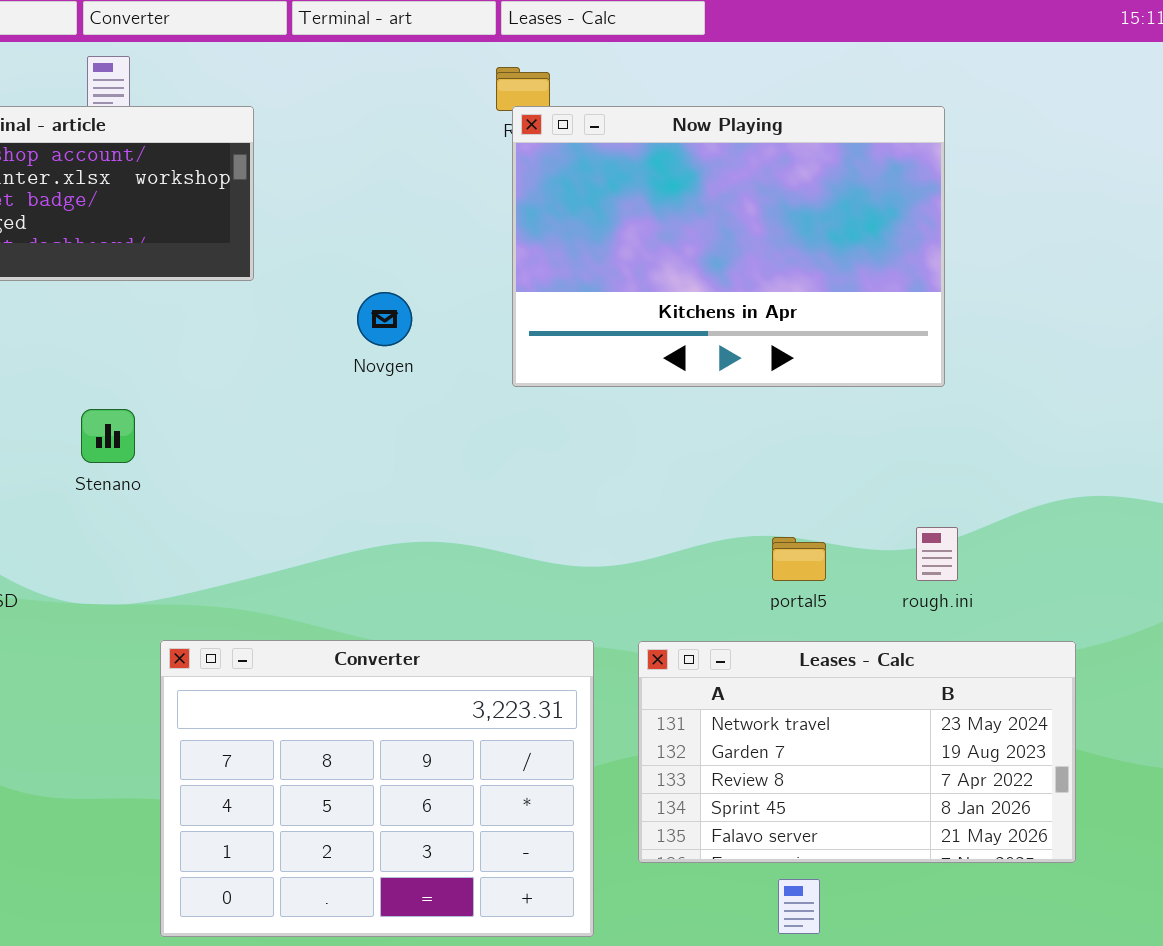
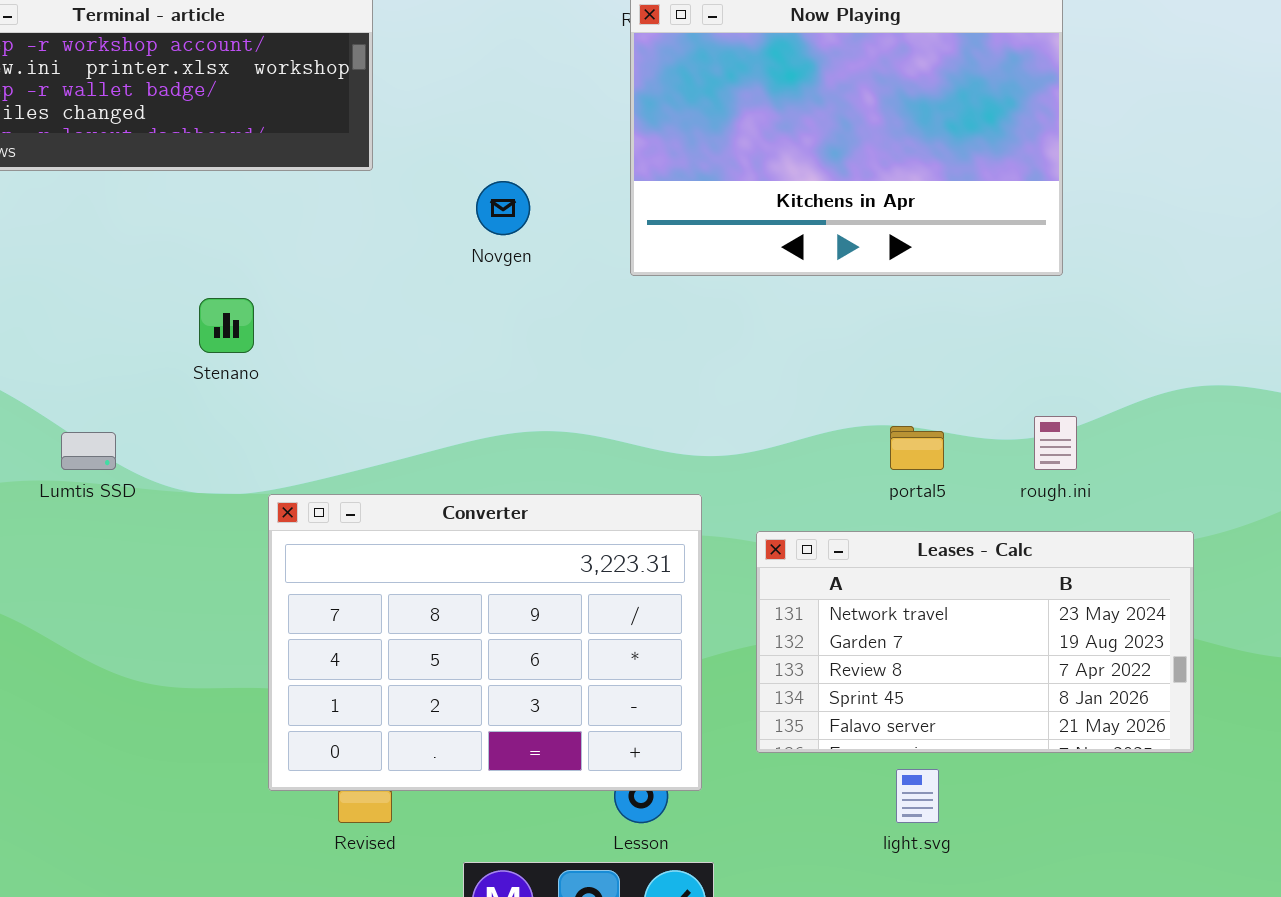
Converter: [160,640,594,937] -> [268,494,702,791], moved

